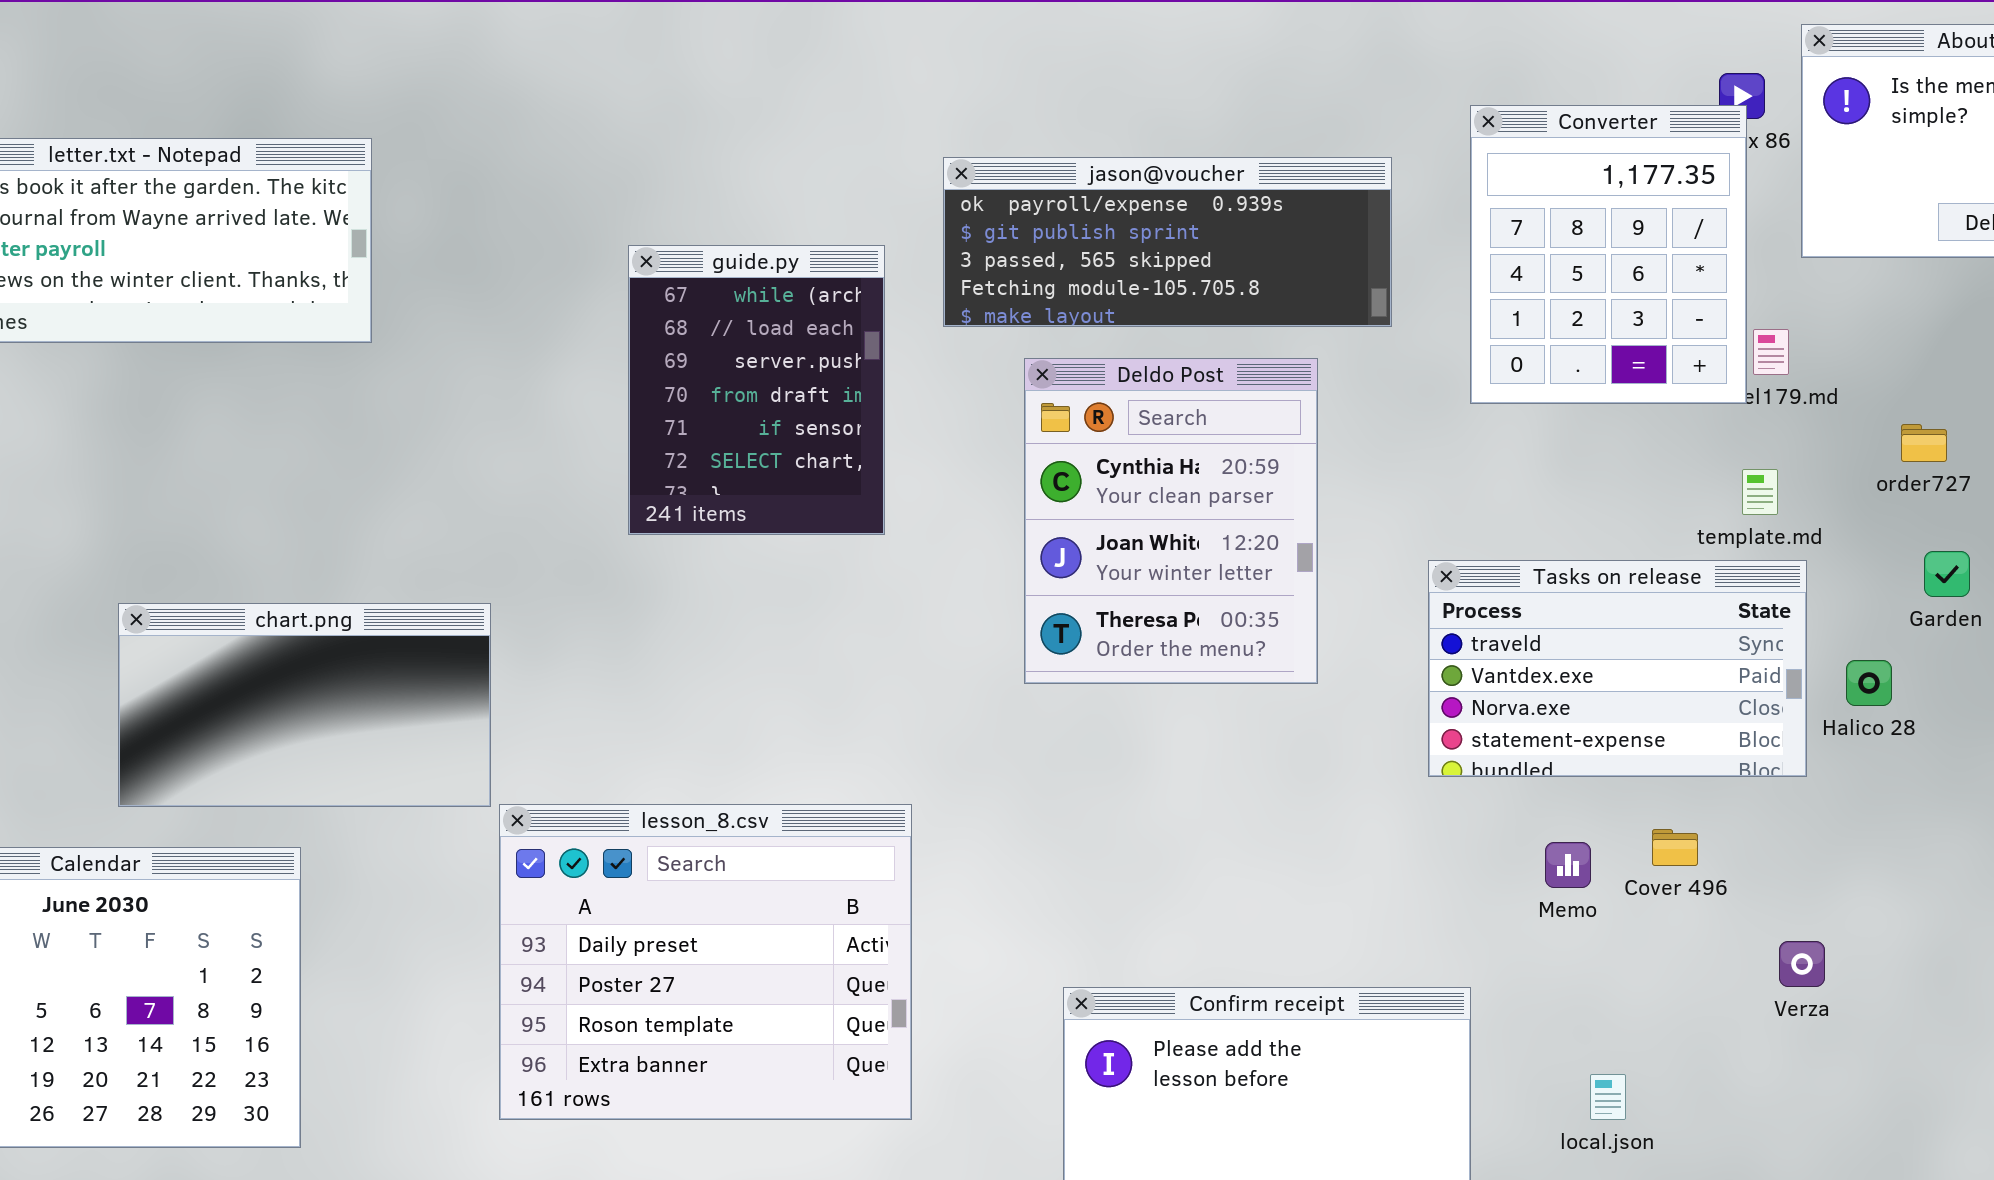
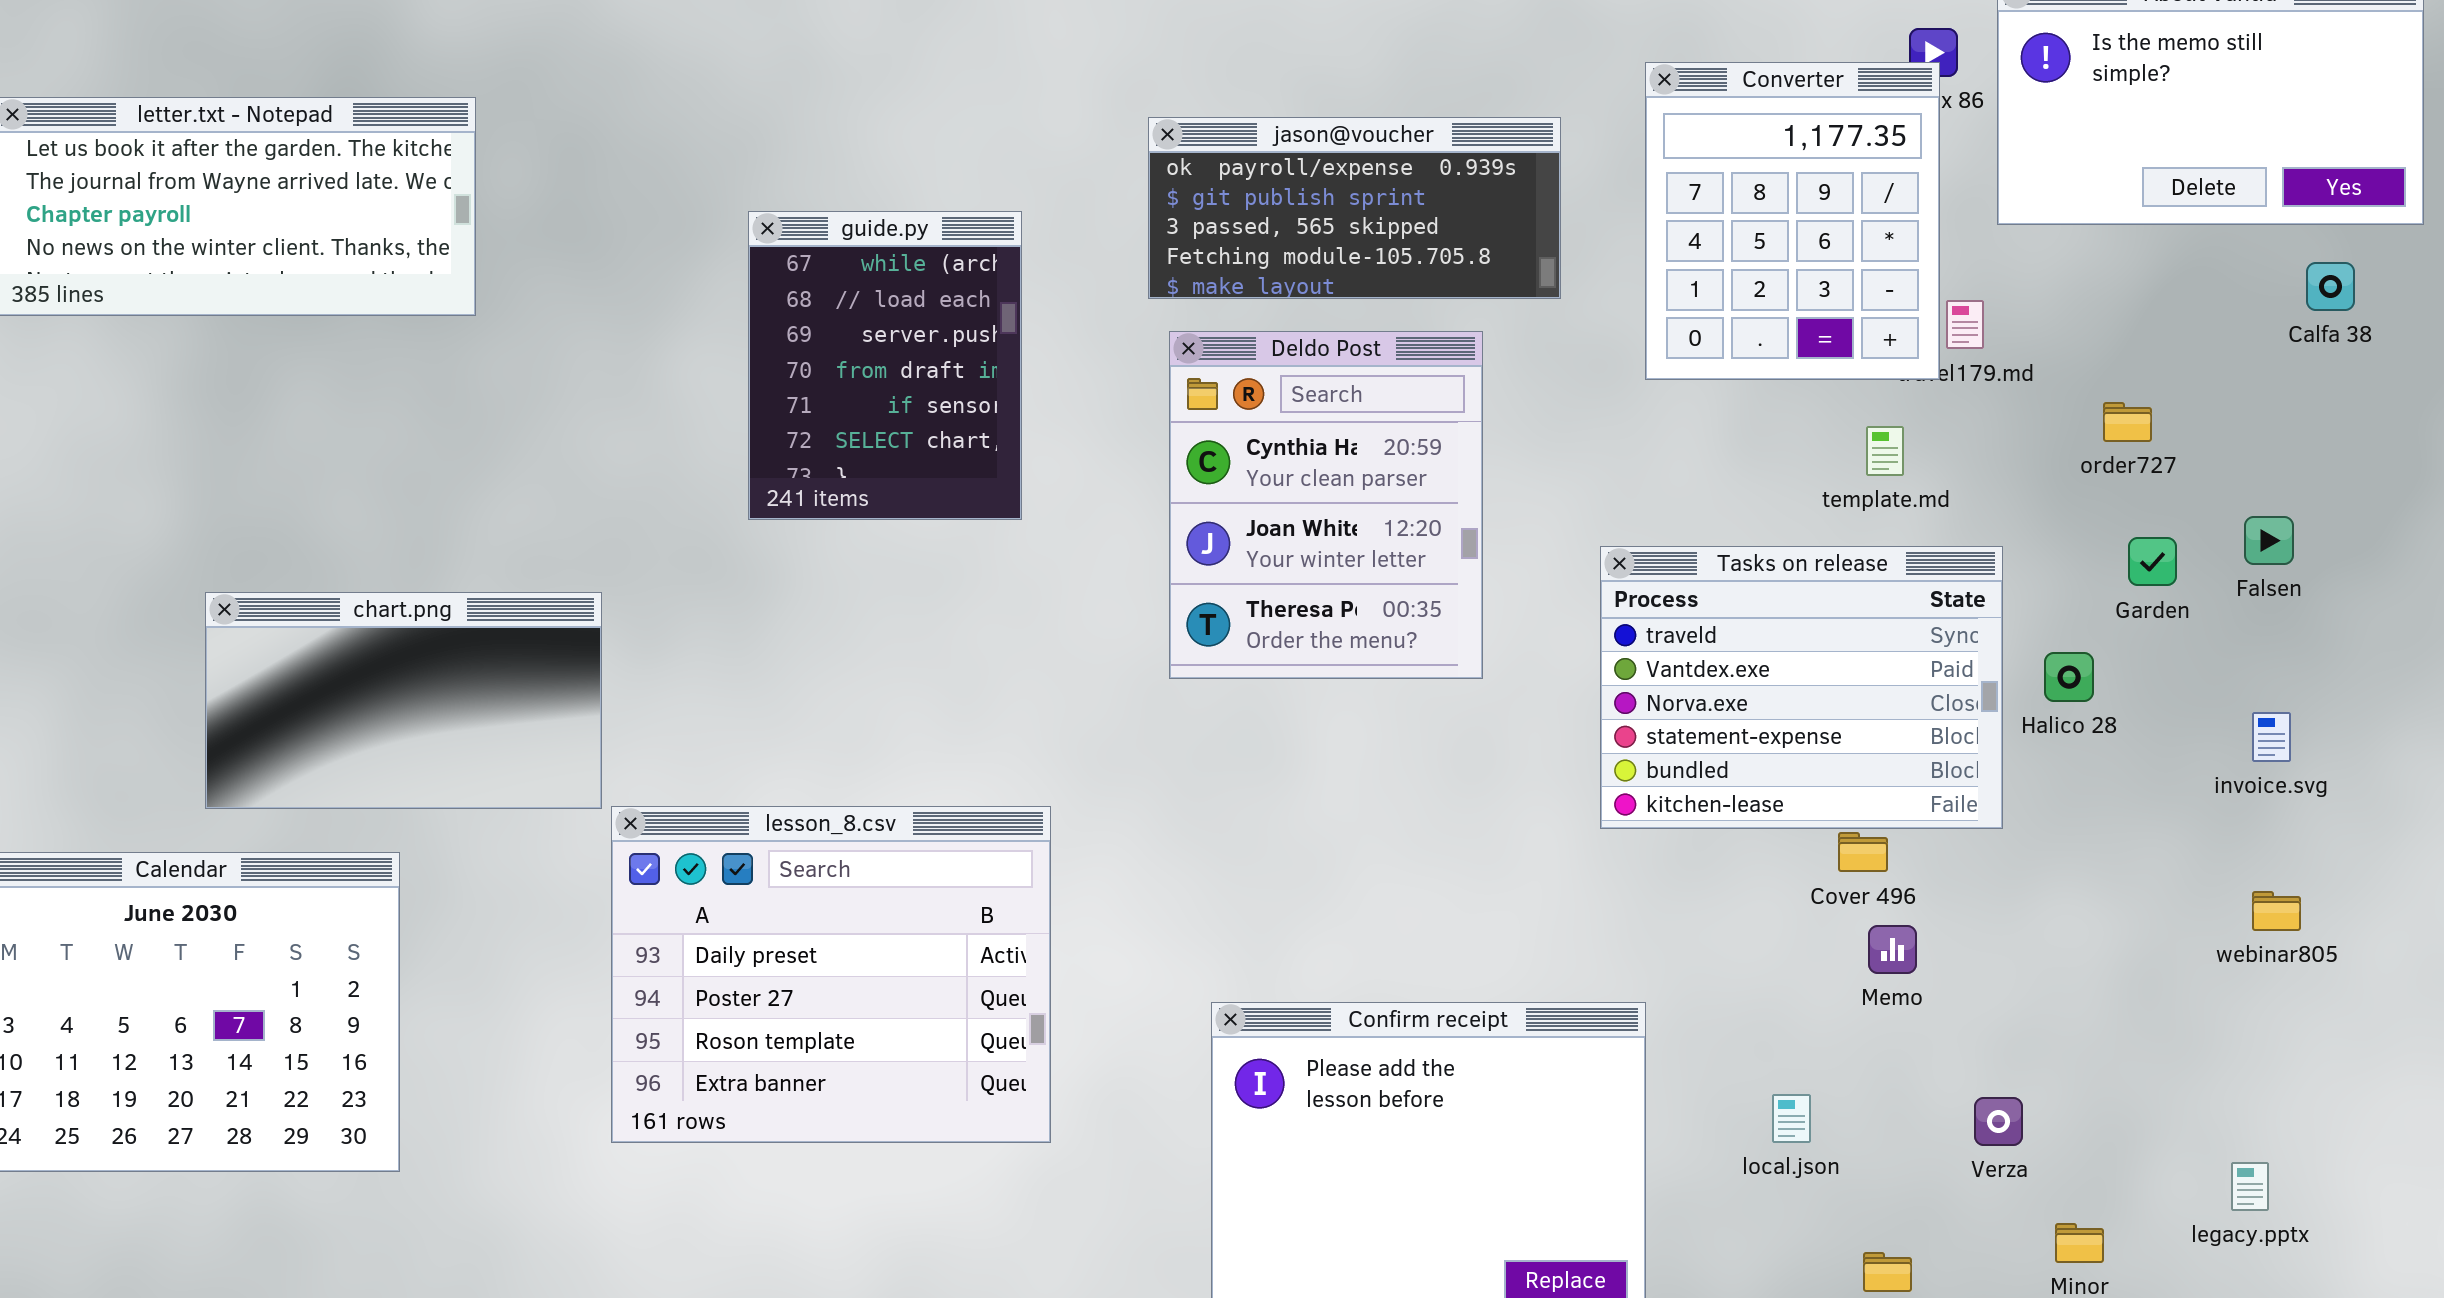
jason@voucher: [943,157,1392,327] -> [1148,117,1561,299], resized
template.md: [1742,469,1778,515] -> [1866,426,1904,476], moved
Tasks on release: [1428,560,1807,777] -> [1600,546,2003,829], resized
Memo: [1545,842,1591,888] -> [1868,925,1917,974], moved
Verza: [1779,941,1825,987] -> [1974,1097,2023,1146], moved

